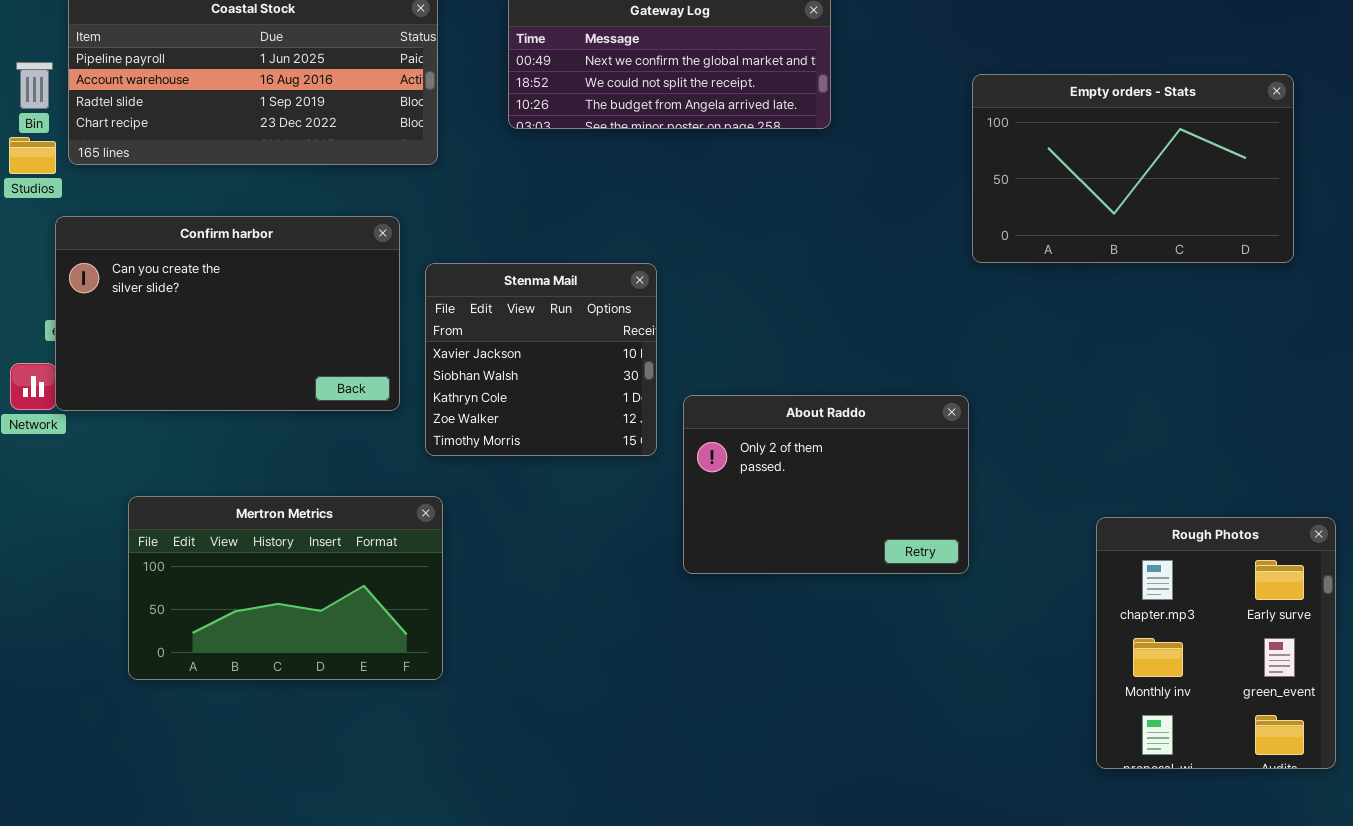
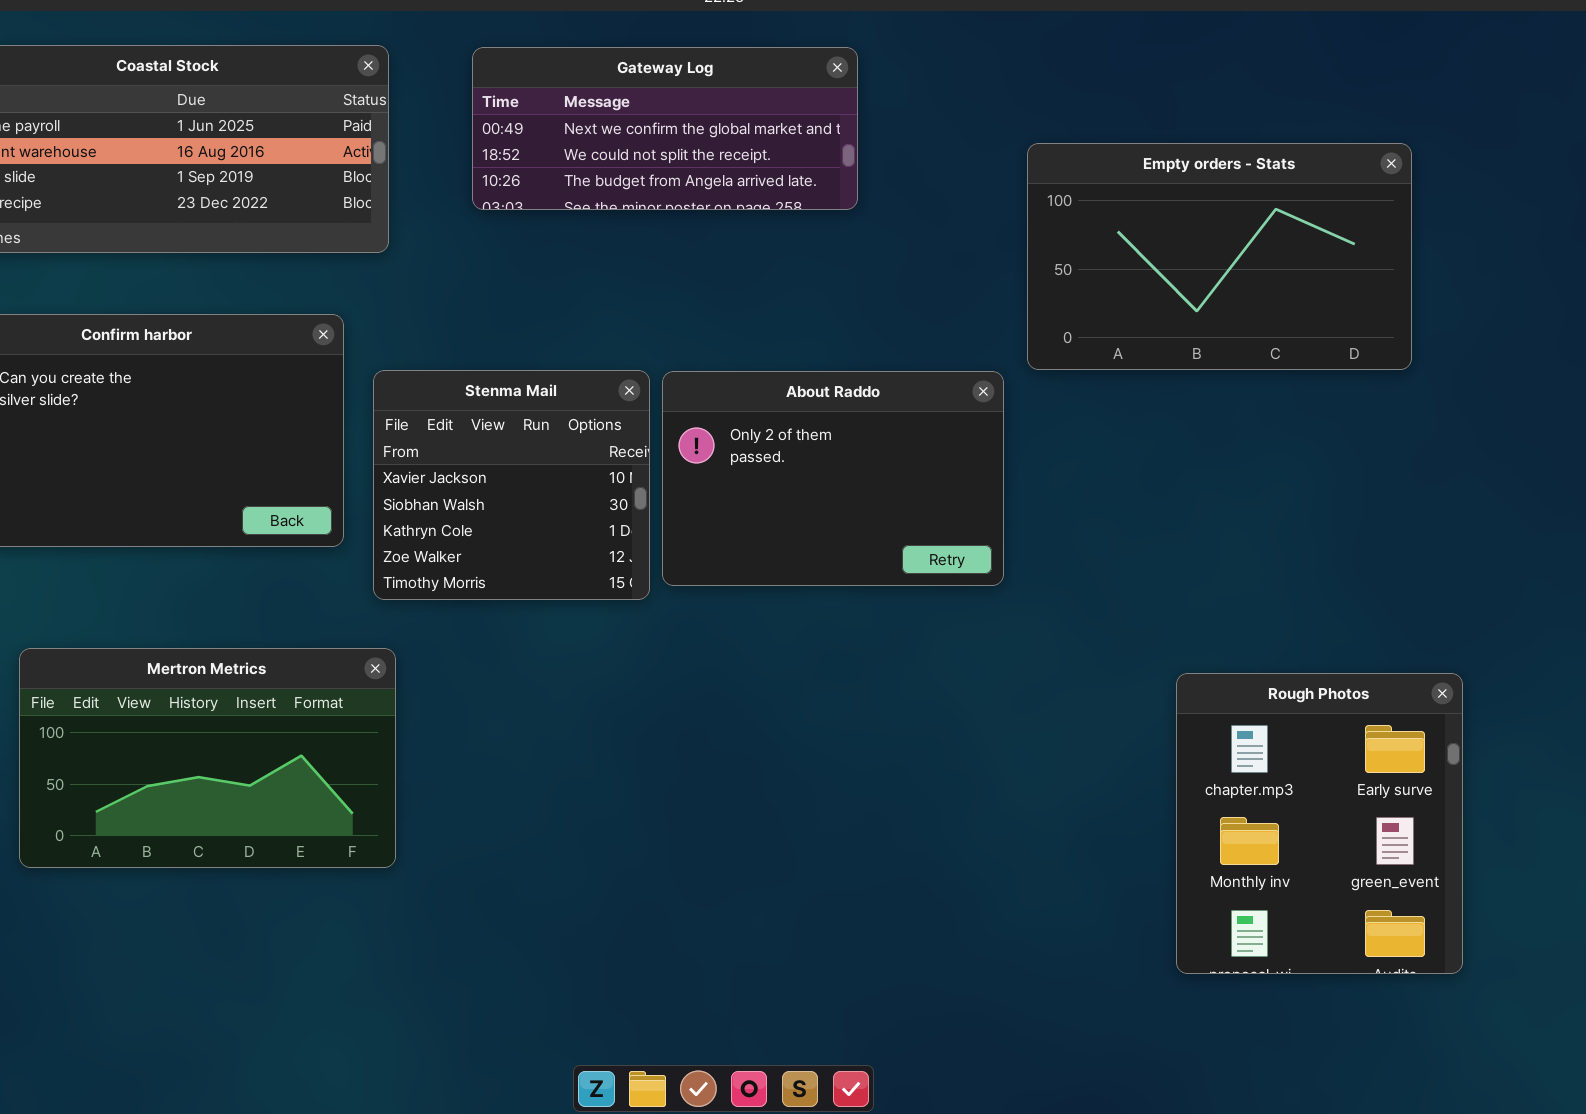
About Raddo: [683,395,969,574] -> [662,371,1004,586], moved

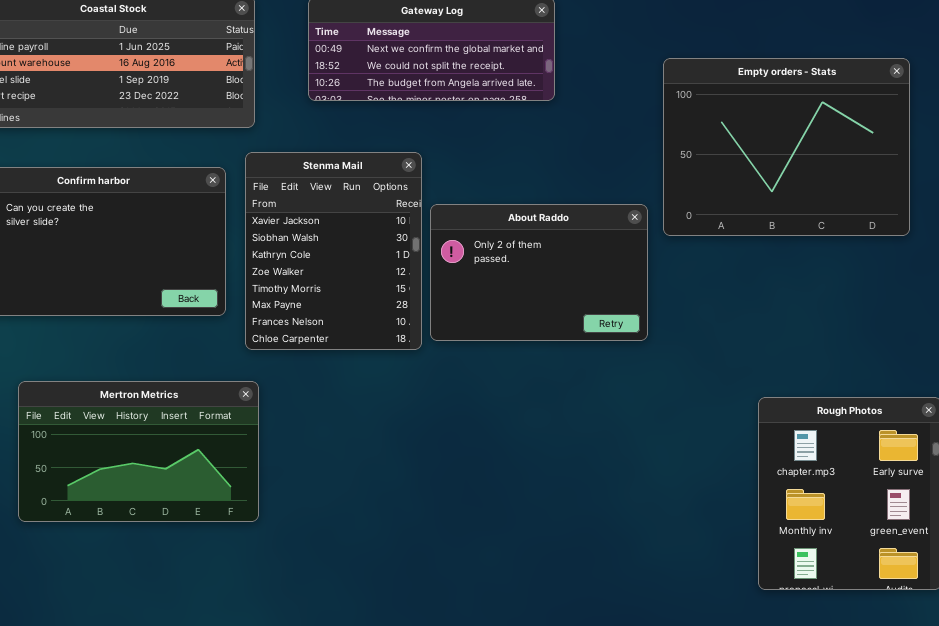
Empty orders - Stats: [1027,143,1412,370] -> [663,58,910,236], resized
Stenma Mail: [373,370,650,600] -> [245,152,422,350], resized

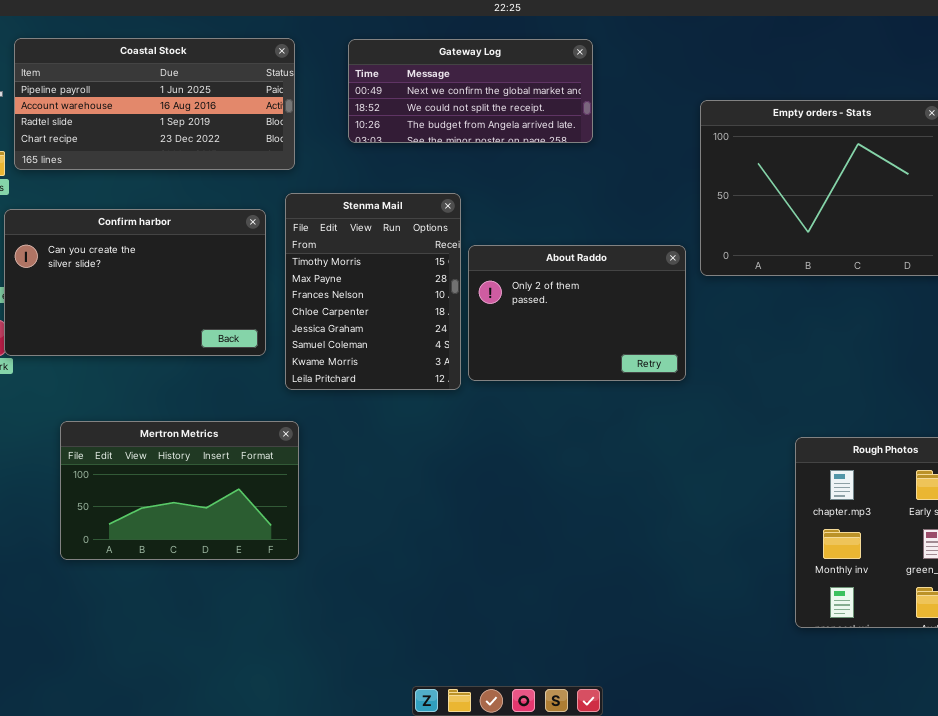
Stenma Mail: [245,152,422,350] -> [285,193,461,390], scrolled down 4 rows

